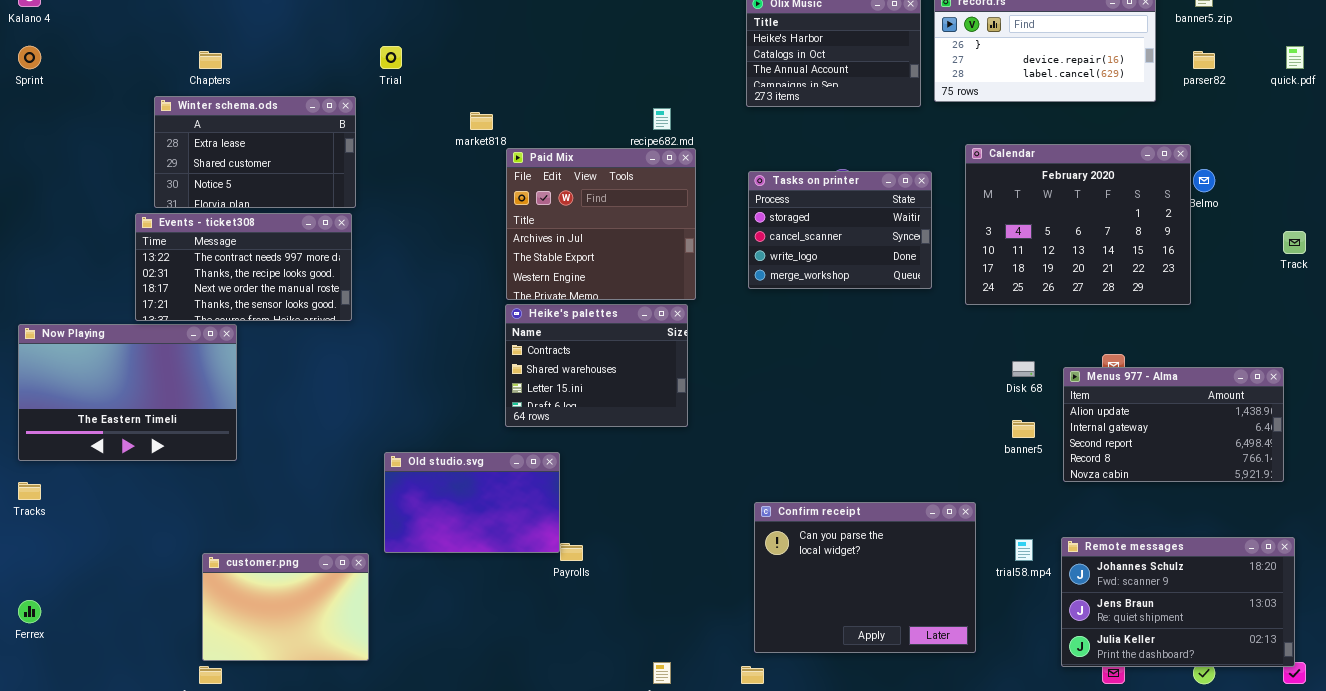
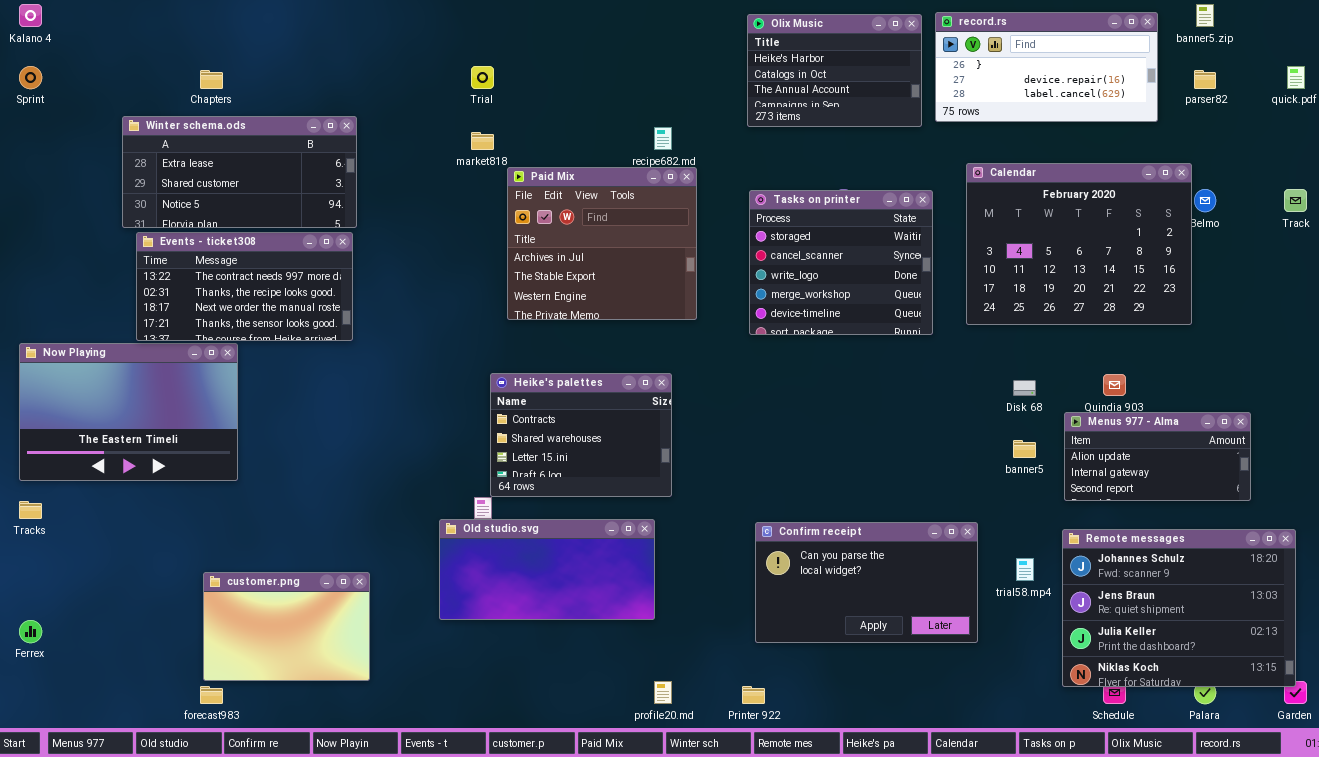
Trial: [380,46,402,69] -> [471,66,494,89], moved
Winter schema.ods: [154,96,356,208] -> [122,116,357,228], resized
Tasks on printer: [748,171,932,289] -> [749,190,933,335], resized
Track: [1283,231,1306,254] -> [1284,189,1307,212], moved
Heike's palettes: [505,304,688,427] -> [490,373,672,497], moved
Menus 977 - Alma: [1063,367,1284,482] -> [1064,412,1251,501], resized
Old studio.svg: [384,452,560,553] -> [439,519,655,620], moved, resized
Confirm receipt: [754,502,976,653] -> [755,522,978,643], resized
Remote messages: [1061,537,1295,667] -> [1062,529,1296,687], resized

